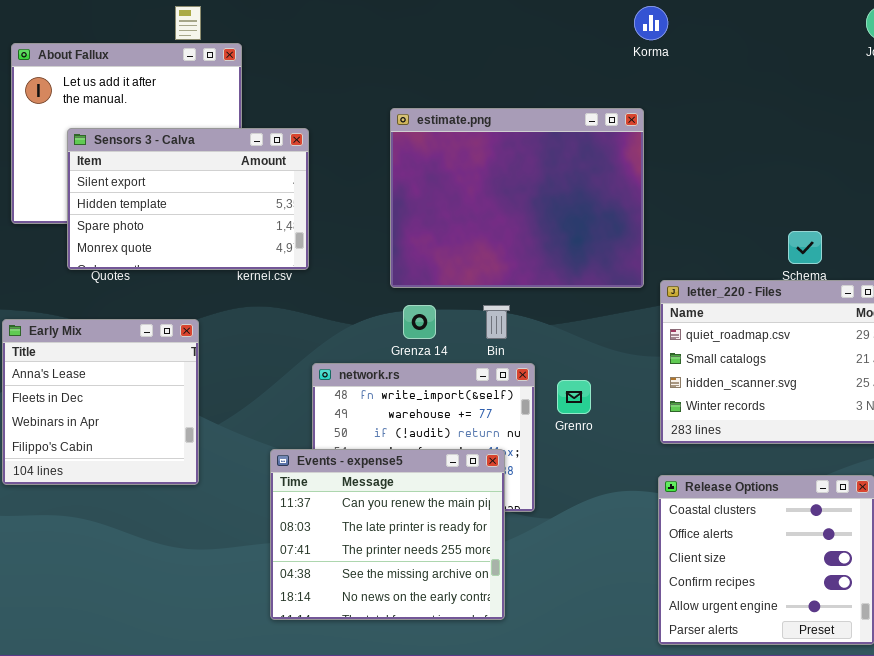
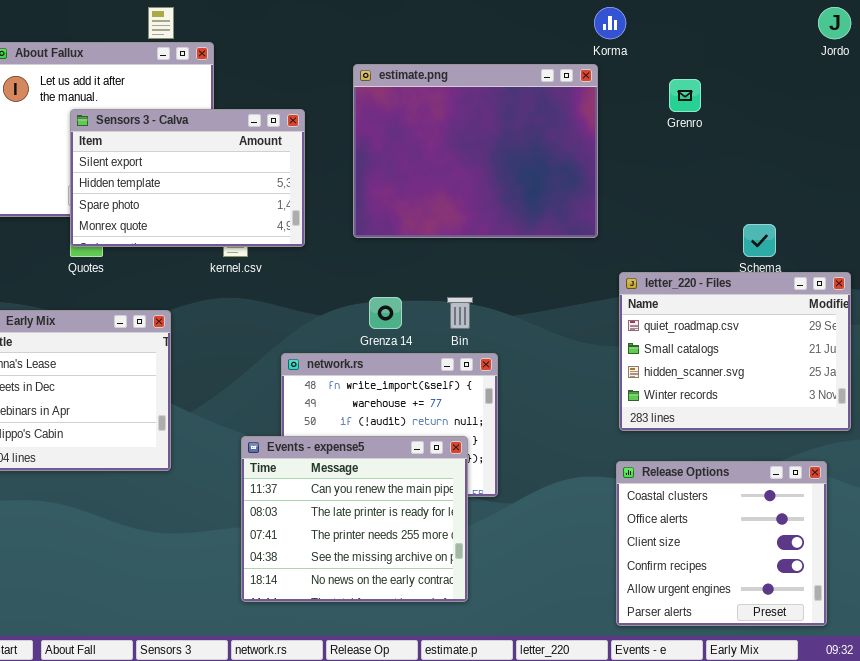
estimate.png: [390,108,644,288] -> [353,64,598,238], moved
Sensors 3 - Calva: [67,128,309,270] -> [70,109,305,247], moved
Grenro: [557,380,591,414] -> [669,79,701,112], moved

